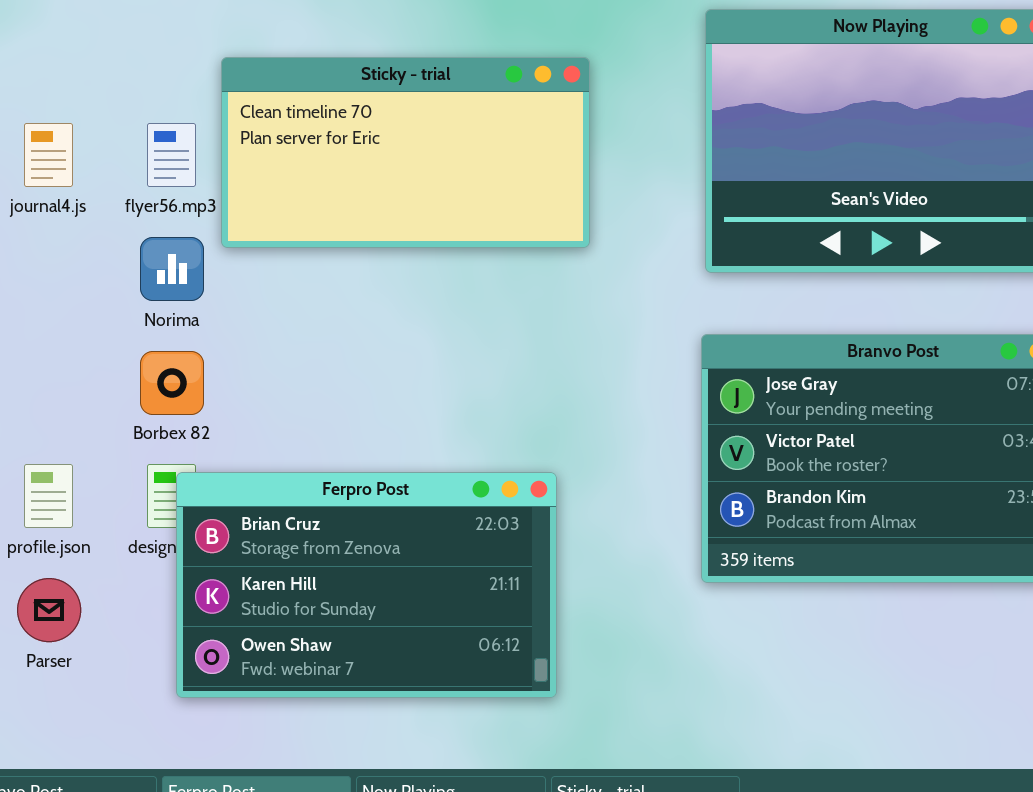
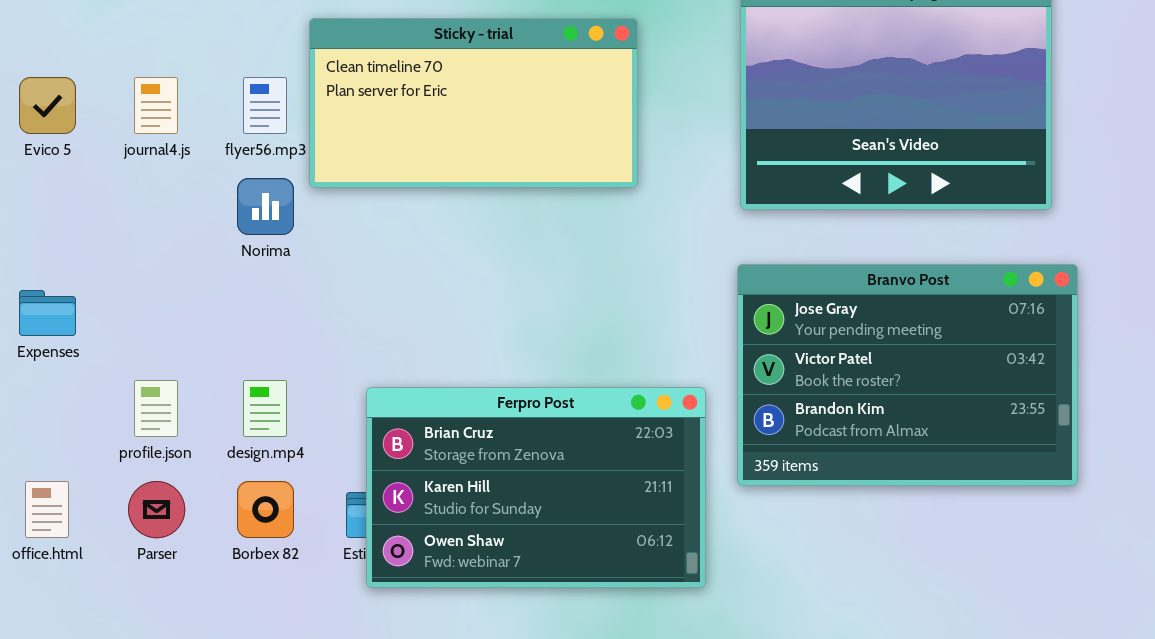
Borbex 82: [140,351,204,415] -> [237,481,294,538], moved
Ferpro Post: [176,472,557,698] -> [366,387,706,588], moved

